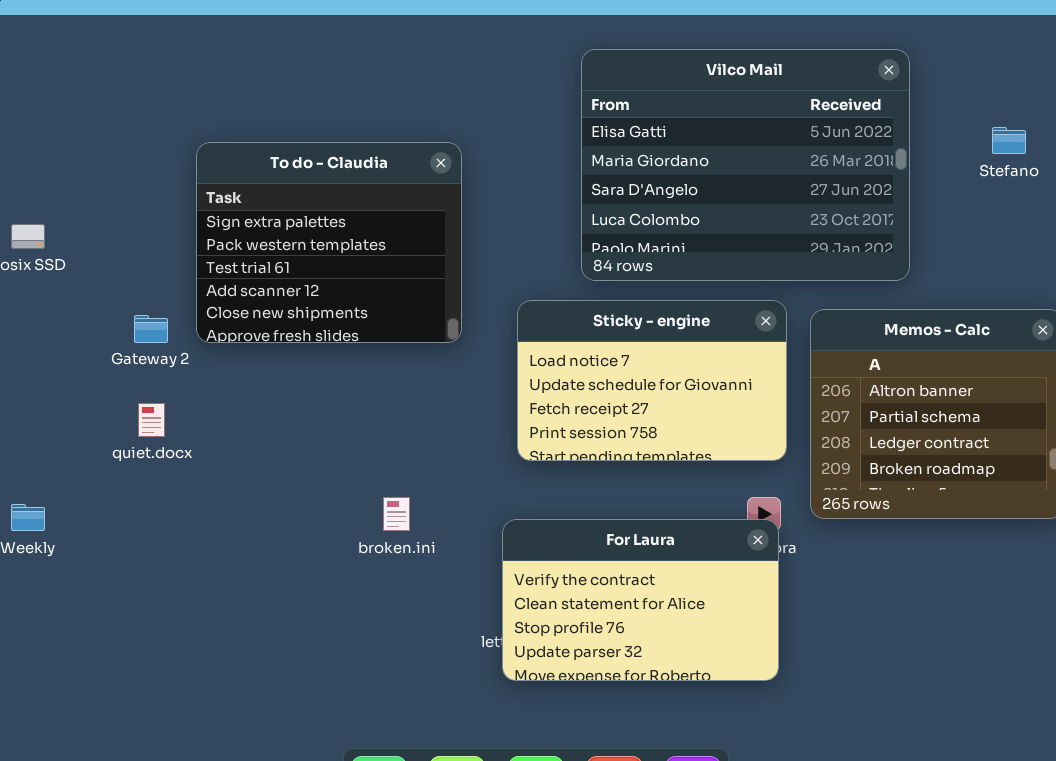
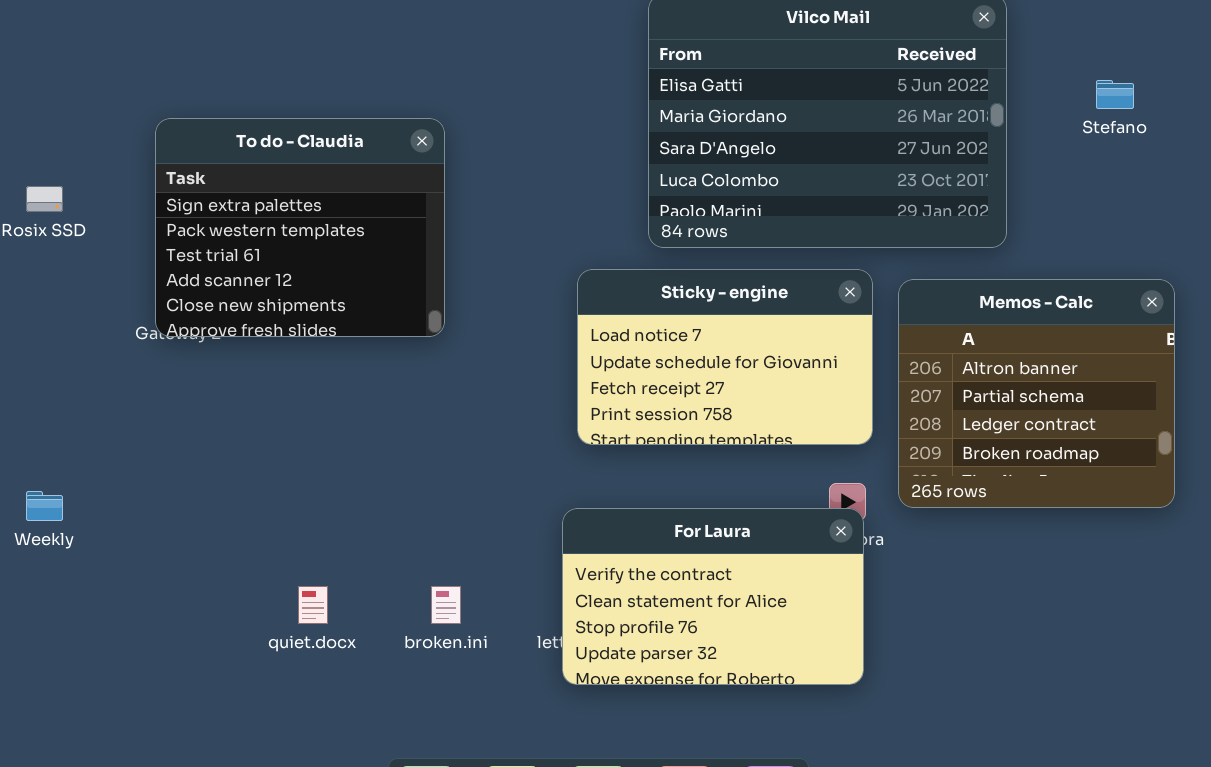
To do - Claudia: [196,142,462,343] -> [155,118,445,337], moved
quiet.docx: [138,403,165,437] -> [298,586,328,624], moved
broken.ini: [383,497,410,531] -> [431,586,461,624], moved

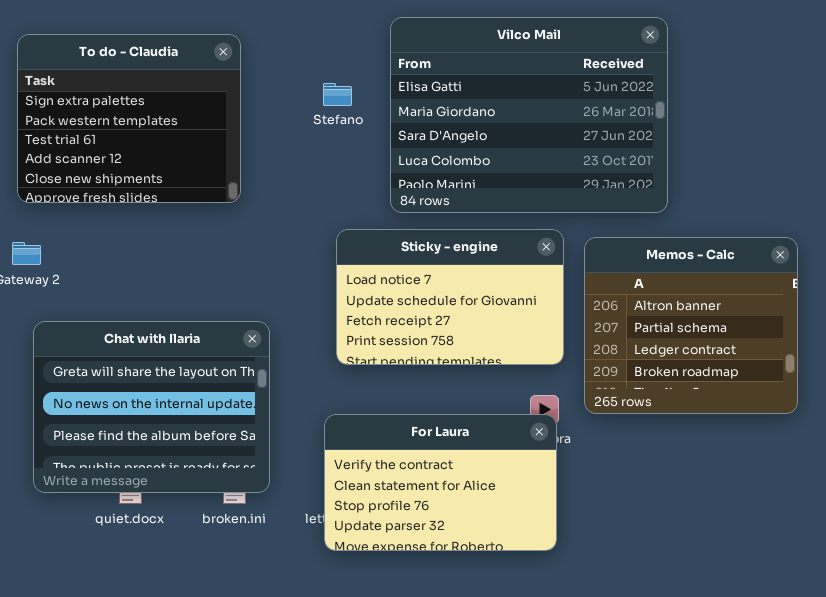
Stefano: [1096,80,1134,109] -> [323,83,352,106], moved
To do - Claudia: [155,118,445,337] -> [17,34,241,203], moved
Chat with Ilaria: none -> [33,321,270,493], opened

